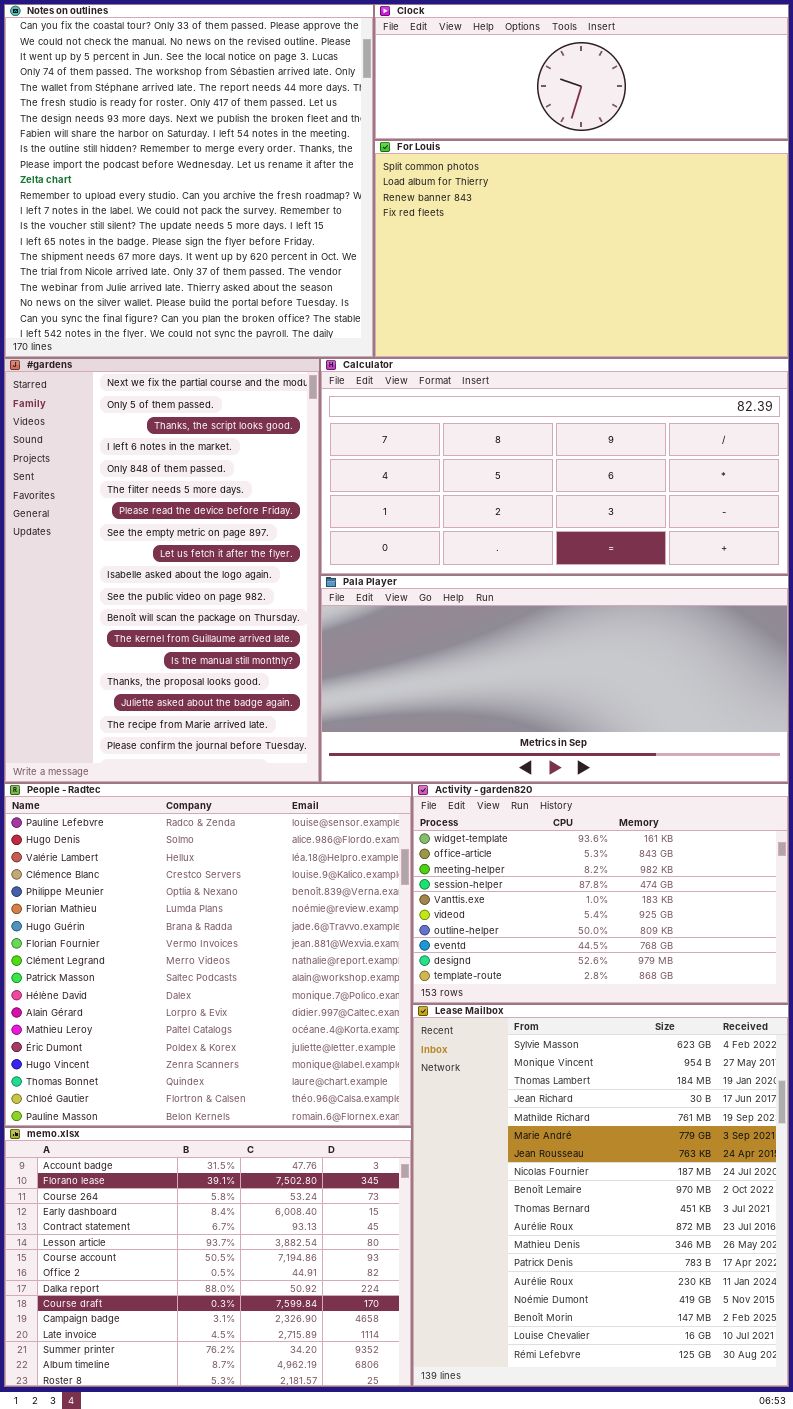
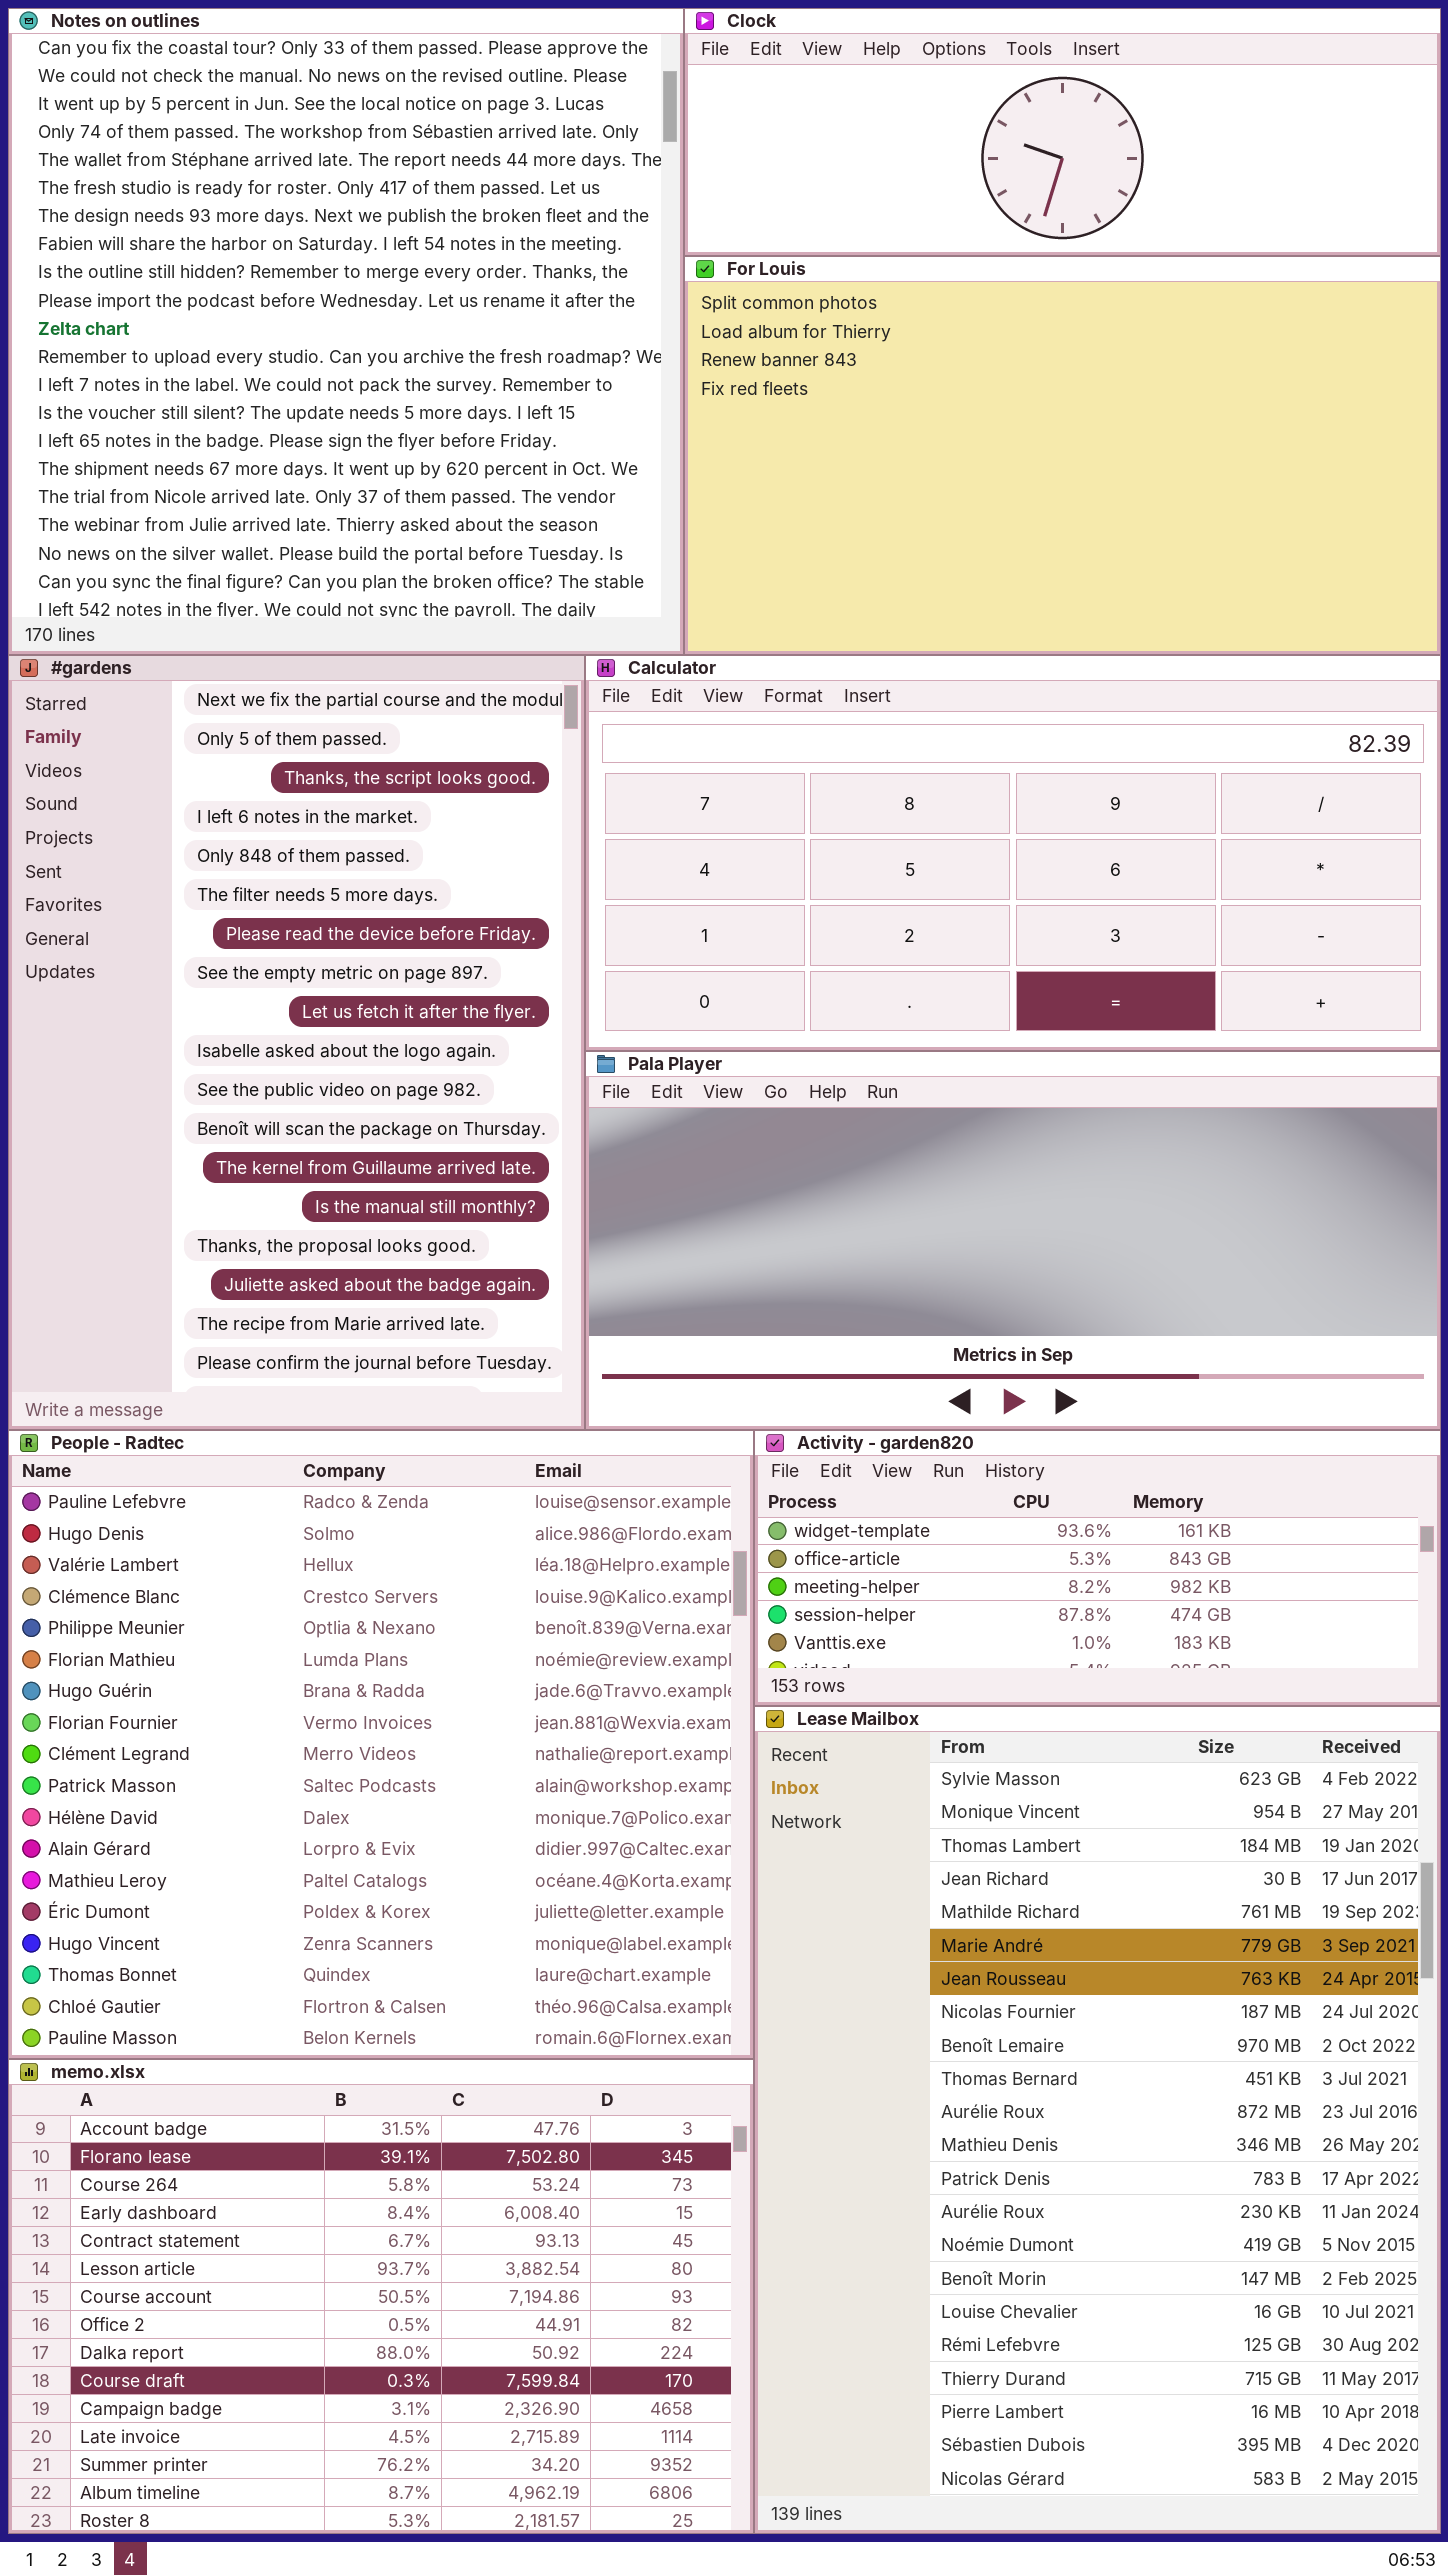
Activity - garden820: [412,783,789,1004] -> [754,1430,1441,1706], resized
Lease Mailbox: [412,1004,789,1387] -> [754,1706,1441,2534], resized

